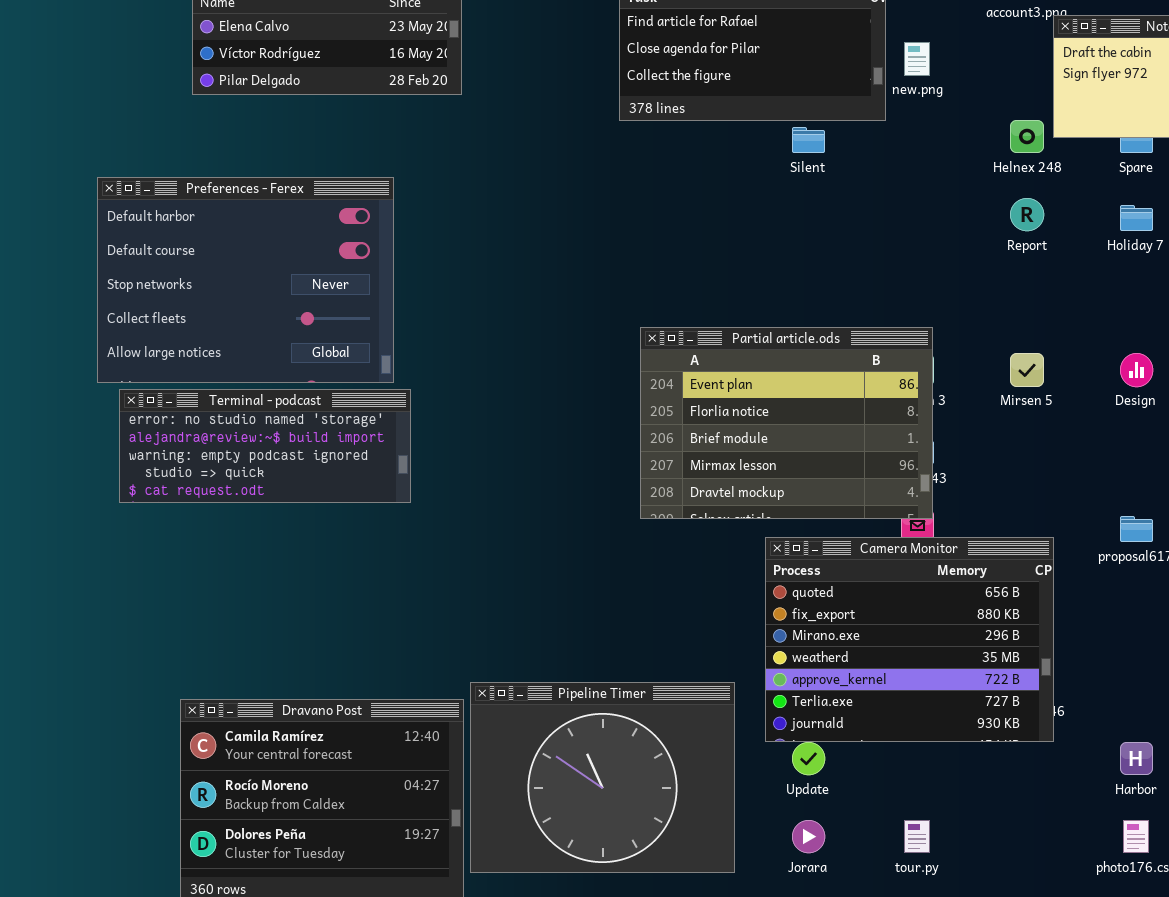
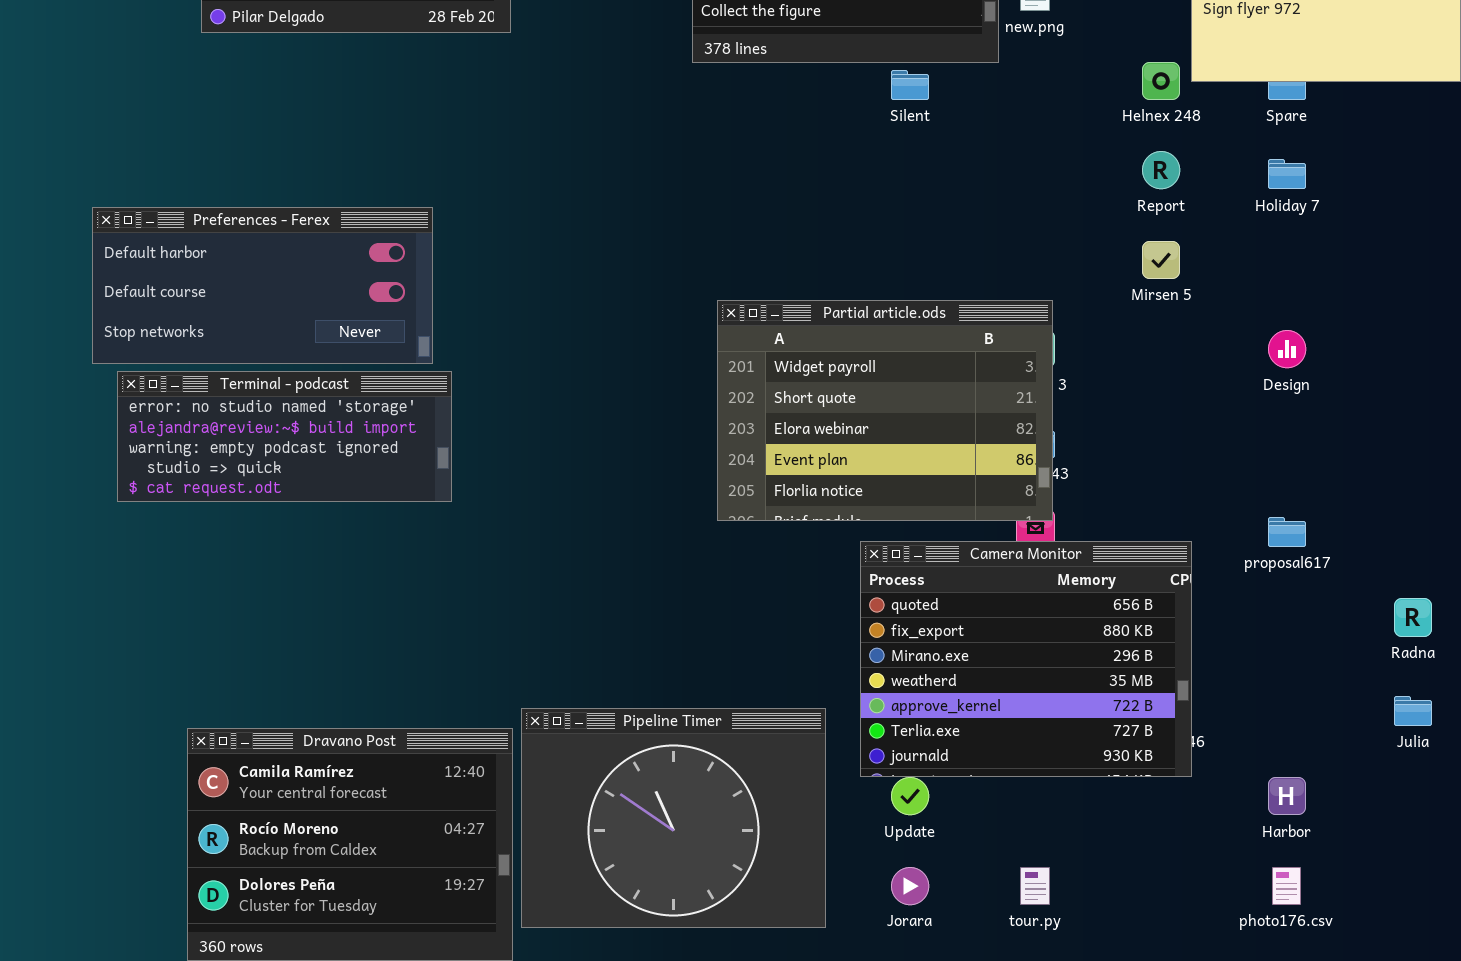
Preferences - Ferex: [97,177,394,383] -> [92,207,433,364], resized
Partial article.ods: [640,327,933,519] -> [717,300,1053,521], scrolled up 3 rows
Mirsen 5: [1010,353,1044,387] -> [1142,241,1180,279], moved

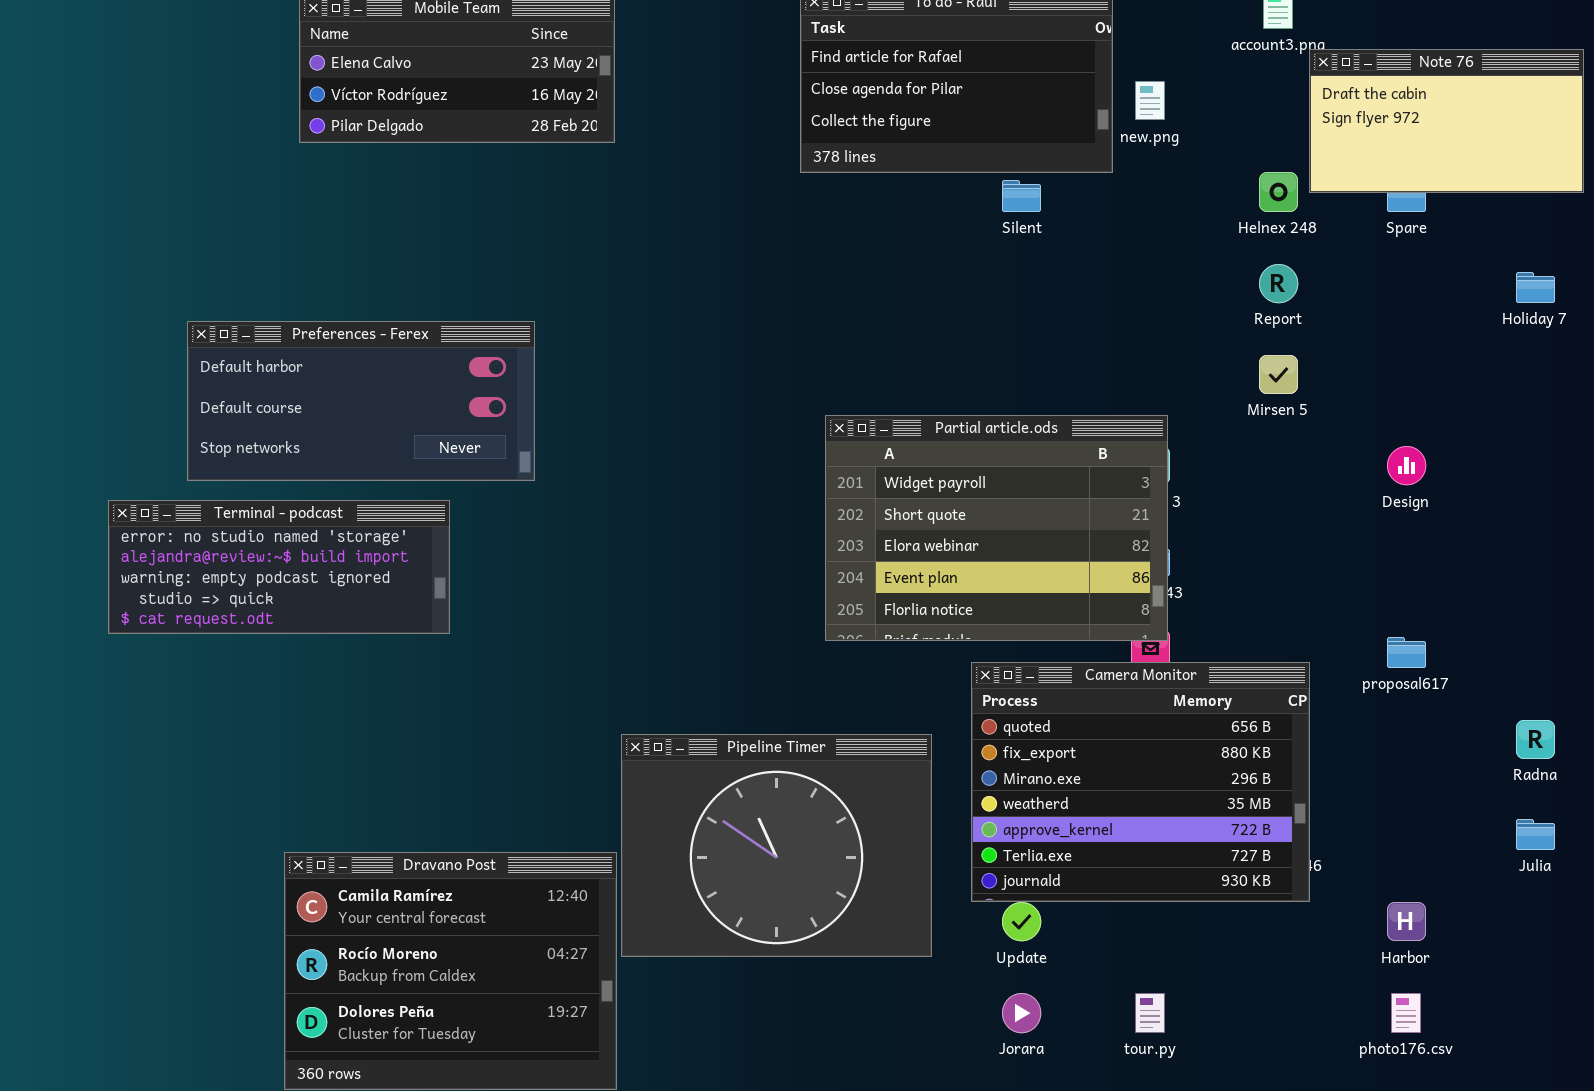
Holiday 7: [1268,159,1306,189] -> [1516,272,1555,303], moved
Terminal - podcast: [117,371,452,502] -> [108,500,450,634], moved
Pipeline Timer: [521,708,826,928] -> [621,734,932,957], moved

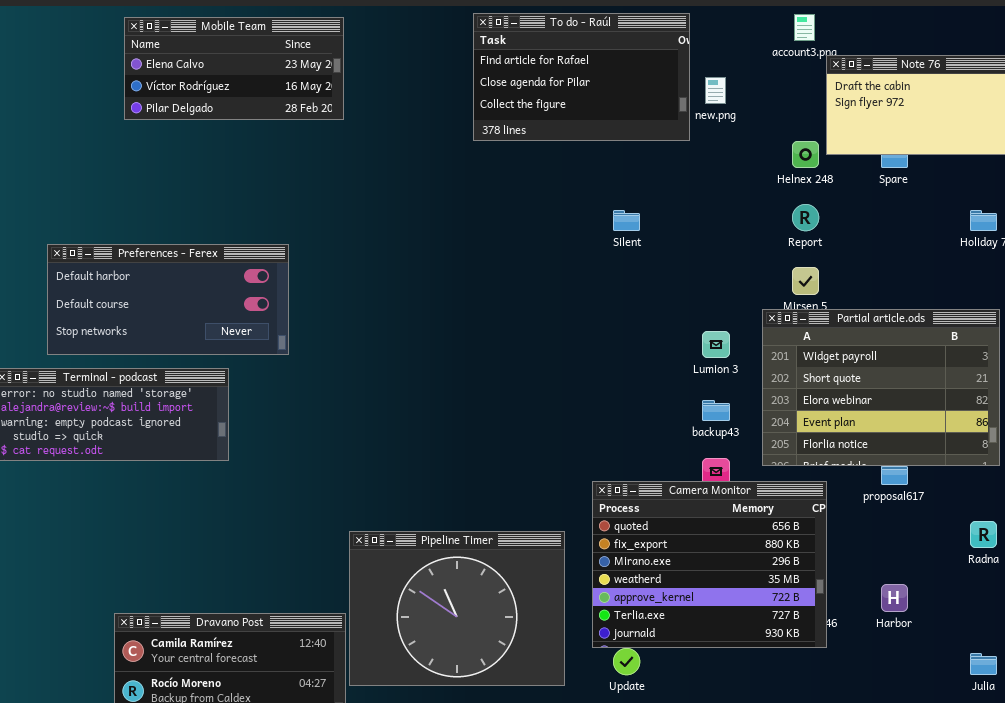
Silent: [1002,180,1041,212] -> [613,210,640,231], moved
Partial article.ods: [825,415,1168,641] -> [762,309,1000,466], moved
Julia: [1516,819,1555,850] -> [970,653,997,675], moved
Harbor: [1387,902,1426,941] -> [881,584,908,612], moved

